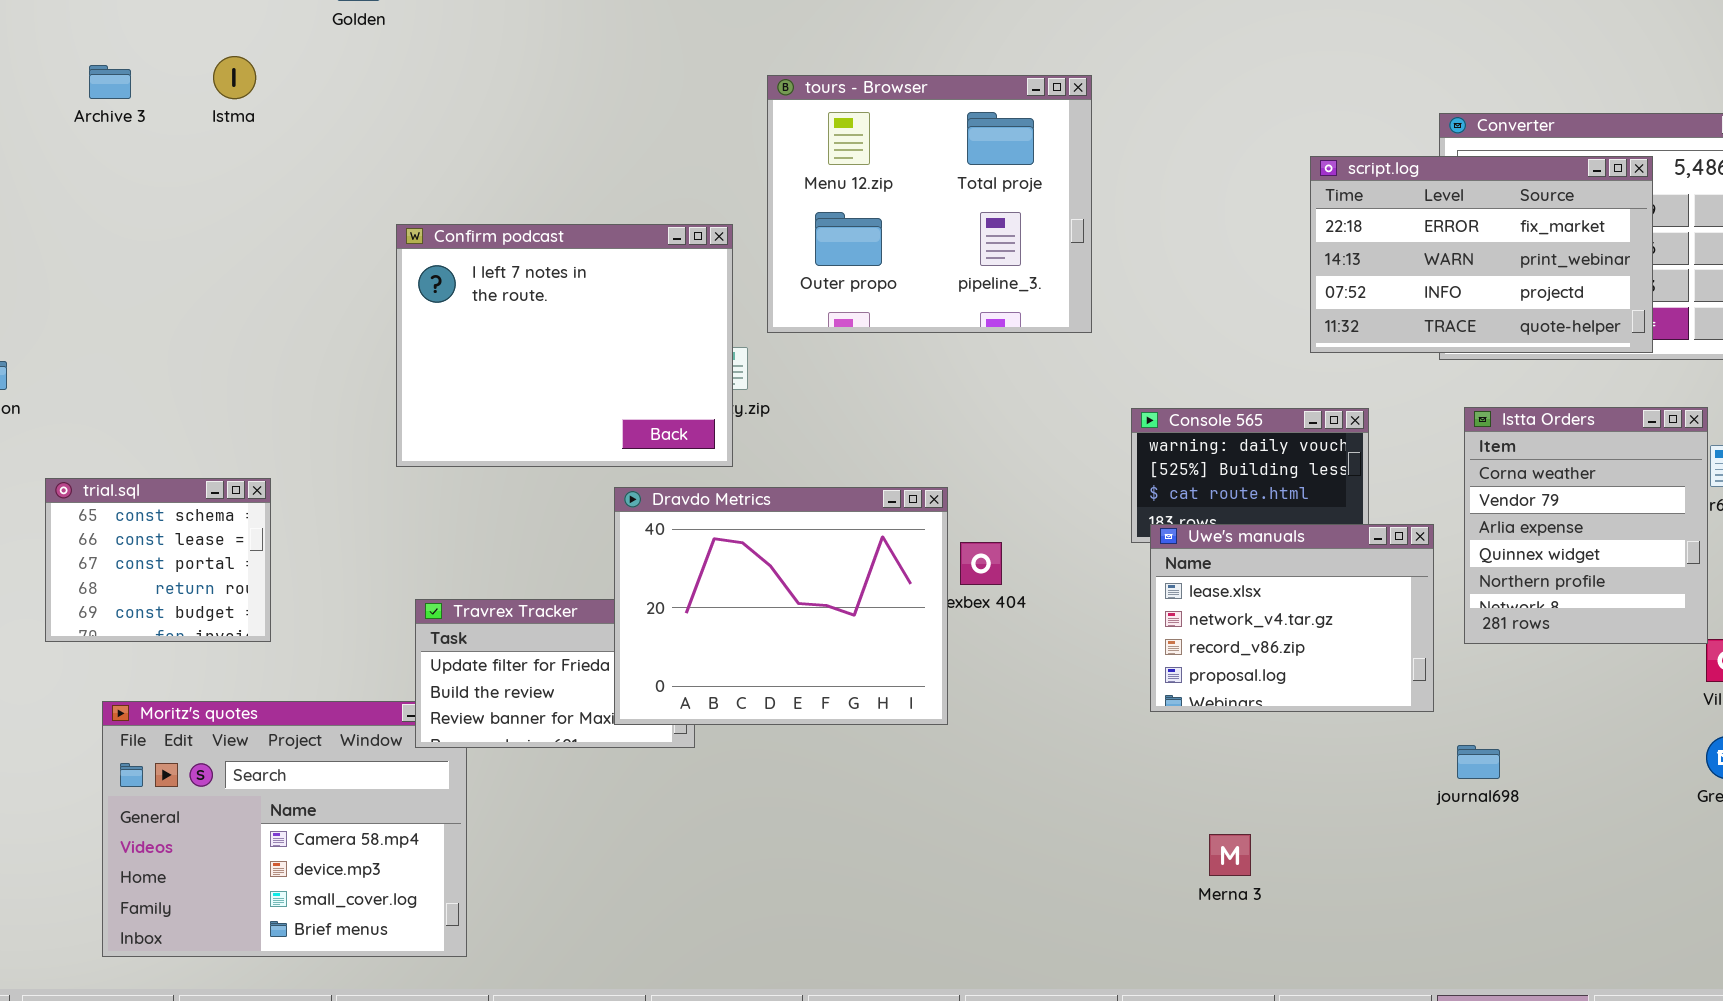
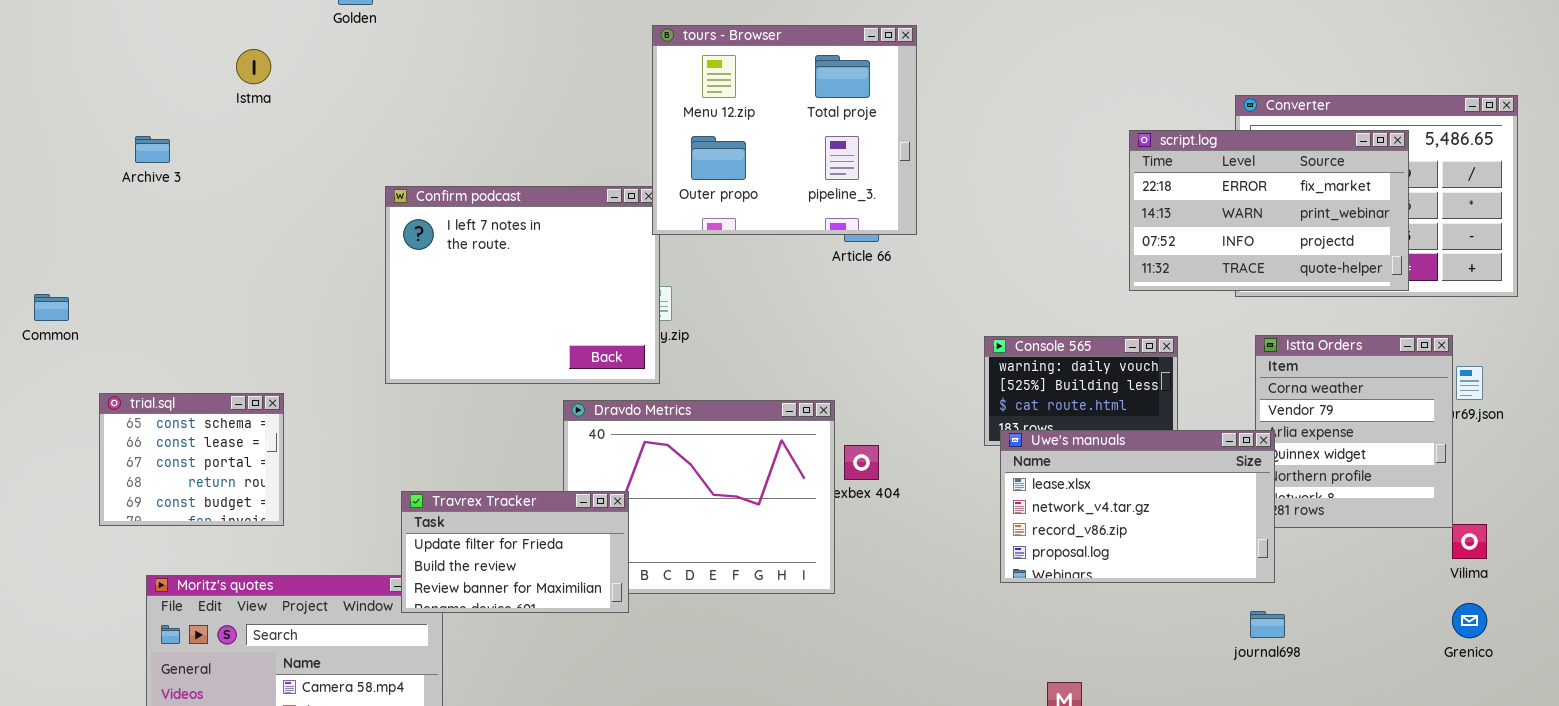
Archive 3: [89,65,131,99] -> [135,136,170,163], moved
tours - Browser: [767,75,1092,333] -> [652,25,917,235], moved
Uwe's manuals: [1150,524,1434,712] -> [1000,430,1275,583], resized
Travrex Tracker: [415,599,695,748] -> [401,491,629,613], raised

